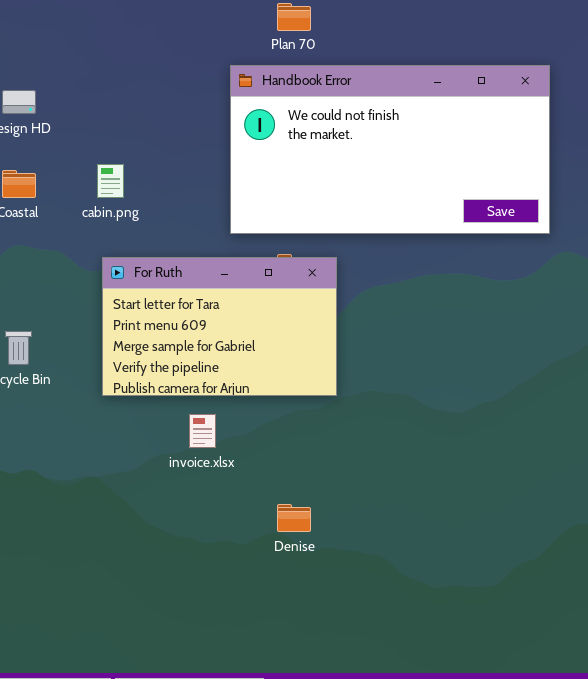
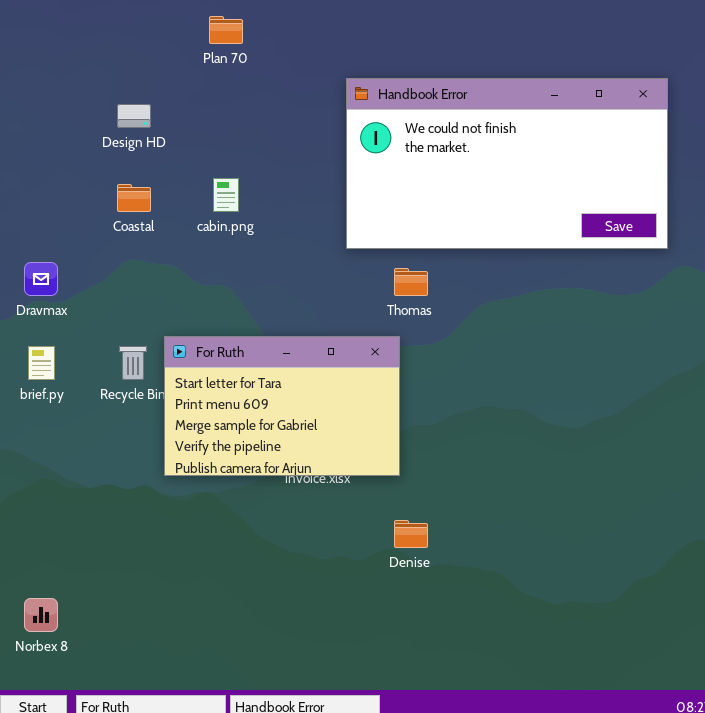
Plan 70: [277,3,311,31] -> [209,16,243,44], moved
For Ruth: [102,257,337,396] -> [164,336,400,476], moved

